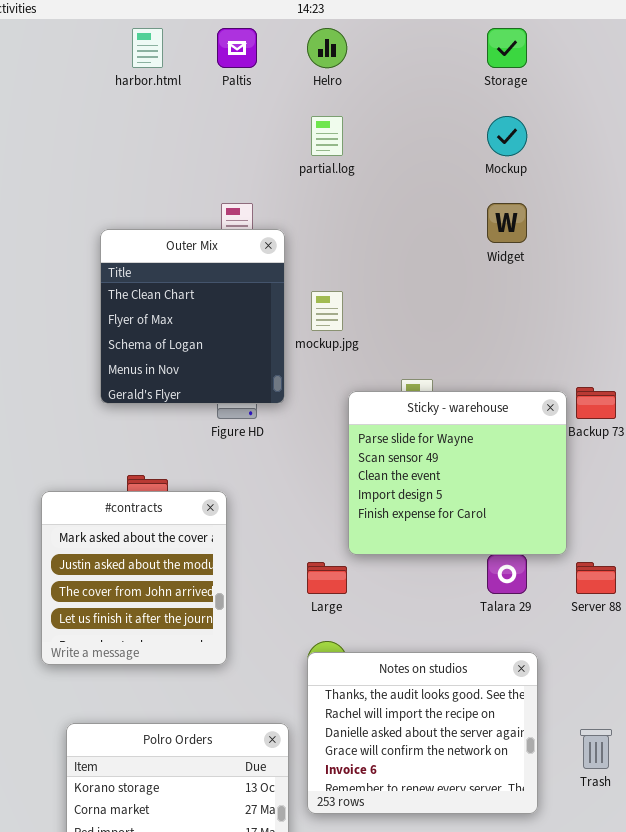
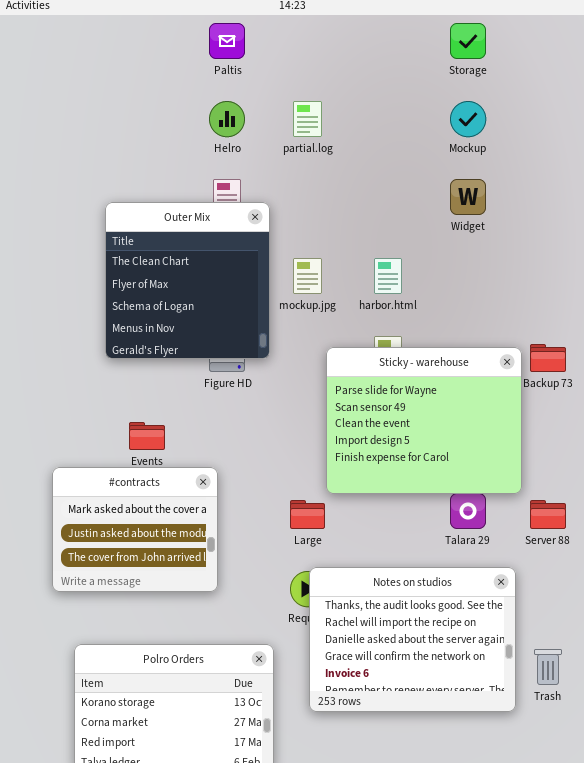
harbor.html: [132,28,163,68] -> [374,258,402,294], moved
Helro: [307,28,347,68] -> [209,101,245,137], moved
#contracts: [41,491,227,665] -> [52,467,218,592], resized
Notes on studios: [307,652,538,814] -> [309,567,516,712], moved

